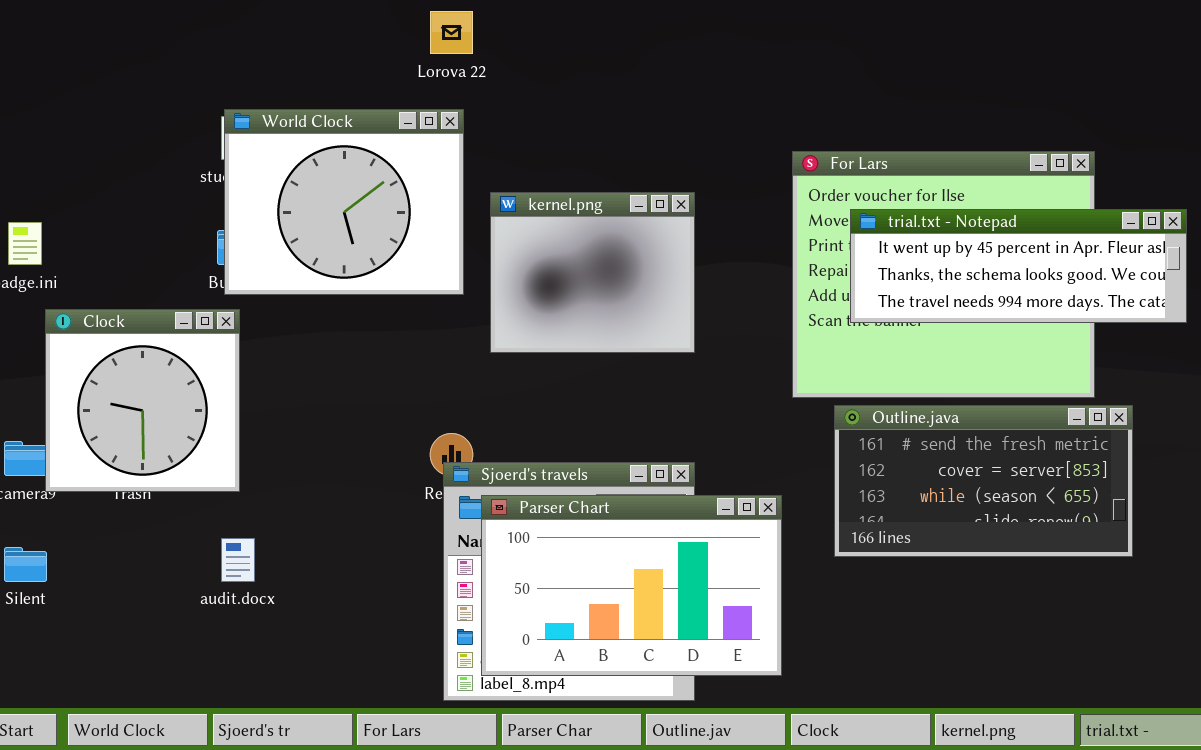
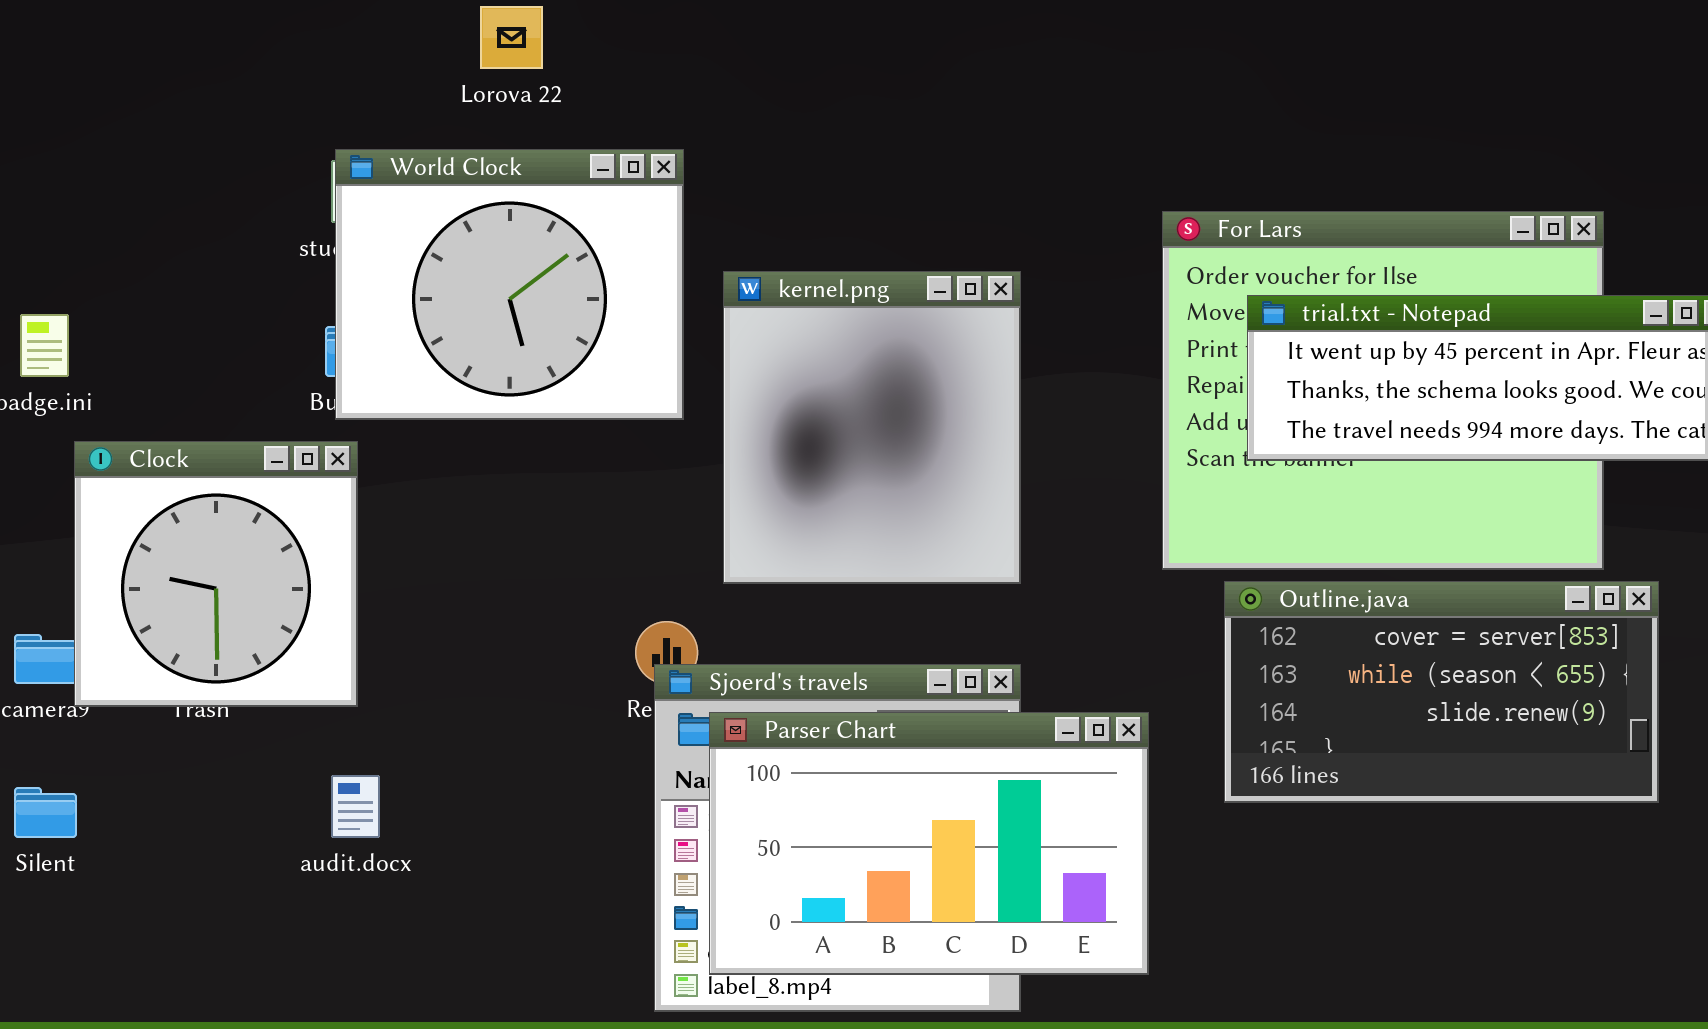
Lorova 22: [430,11,473,54] -> [480,6,543,69], moved
kernel.png: [490,192,695,353] -> [723,271,1021,584], resized
Outline.java: [834,405,1133,557] -> [1224,581,1659,803], scrolled down 1 row

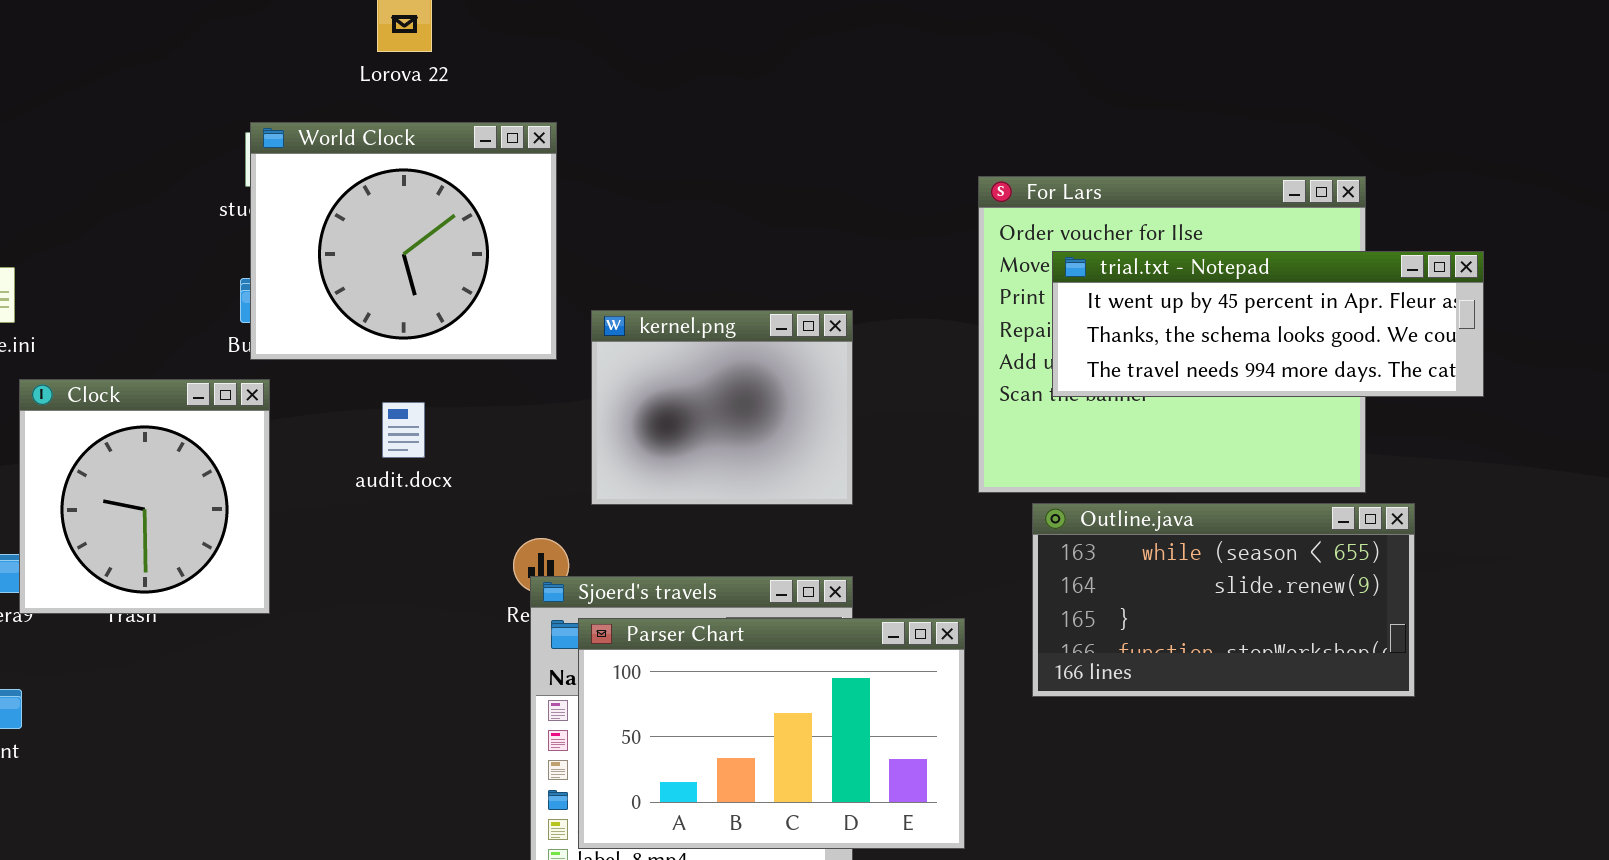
kernel.png: [723,271,1021,584] -> [591,310,853,505], resized
Outline.java: [1224,581,1659,803] -> [1032,503,1415,697], scrolled down 1 row
audit.docx: [331,775,380,838] -> [382,402,425,458], moved

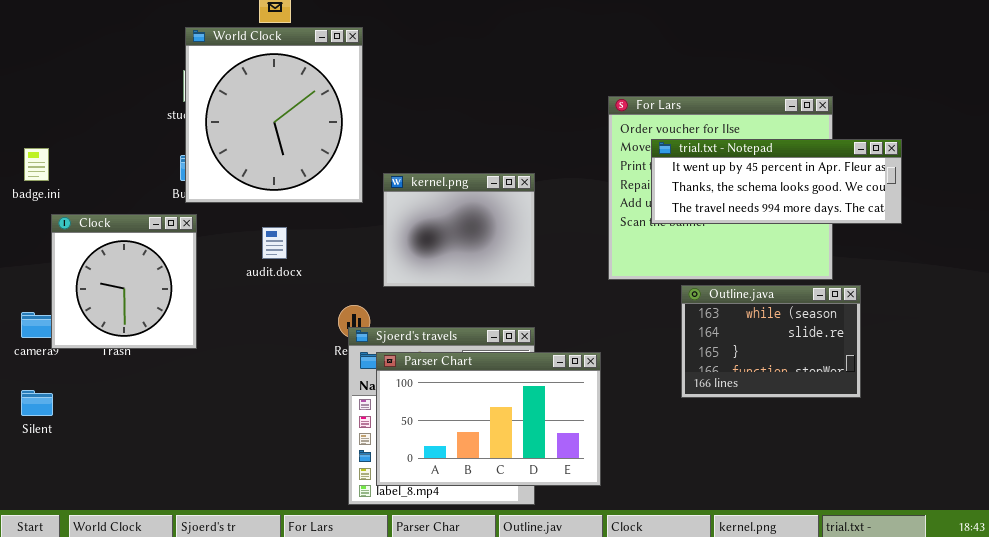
World Clock: [250,122,557,360] -> [185,27,363,203], resized
Outline.java: [1032,503,1415,697] -> [681,285,861,398], resized

